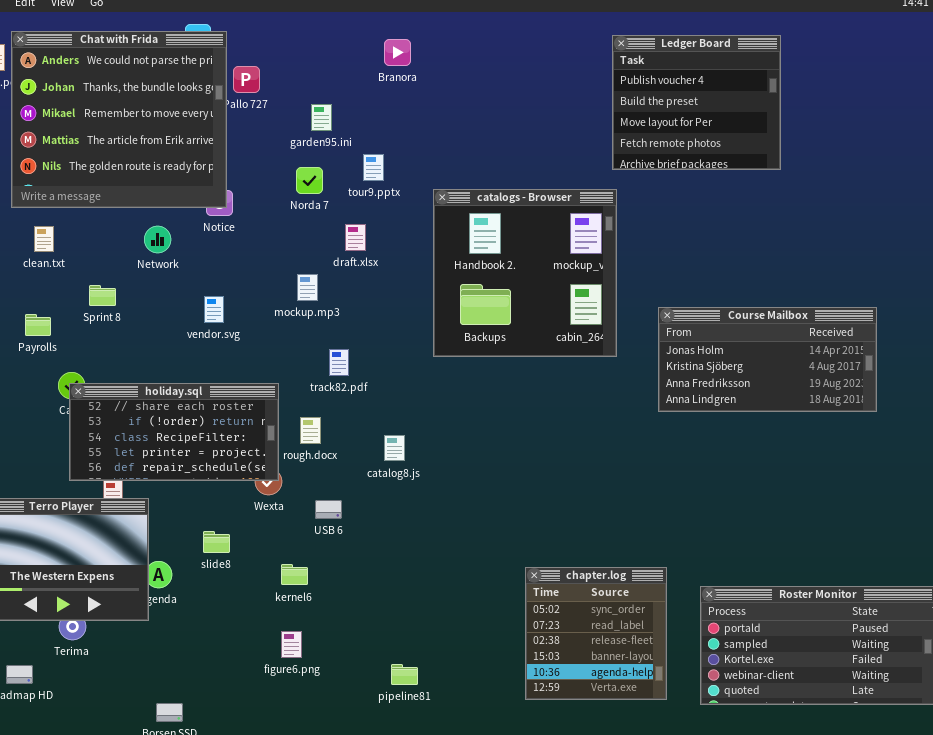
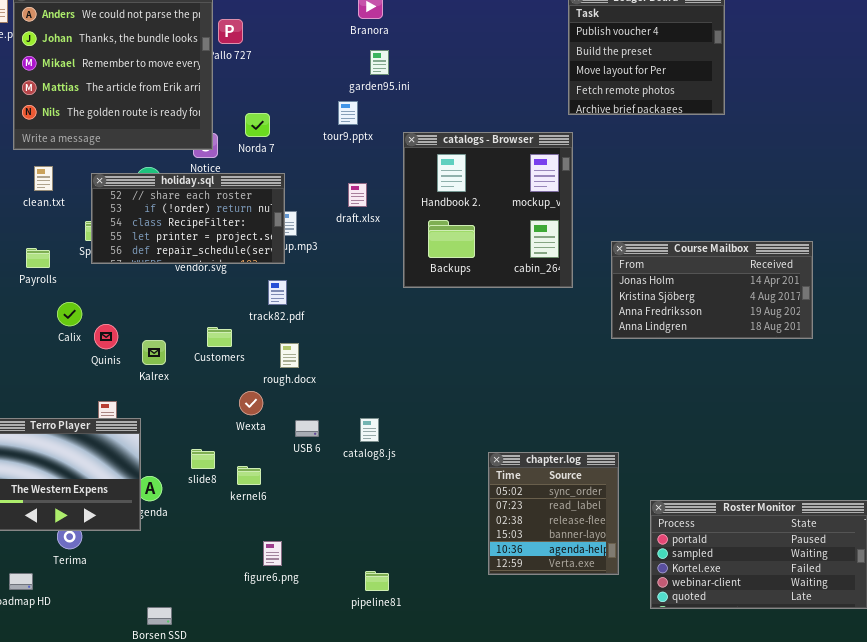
garden95.ini: [311,104,332,131] -> [370,50,389,75], moved
Norda 7: [296,167,323,194] -> [245,113,270,137], moved
draft.xlsx: [345,224,366,251] -> [348,183,367,207], moved
track82.pdf: [329,349,349,376] -> [268,280,287,305], moved
holiday.sql: [69,383,279,481] -> [91,173,285,264], moved
catalog8.js: [384,435,405,461] -> [360,418,379,442], moved
kernel6: [281,564,308,585] -> [237,466,261,485], moved
chapter.log: [525,567,667,700] -> [488,452,619,575], moved

